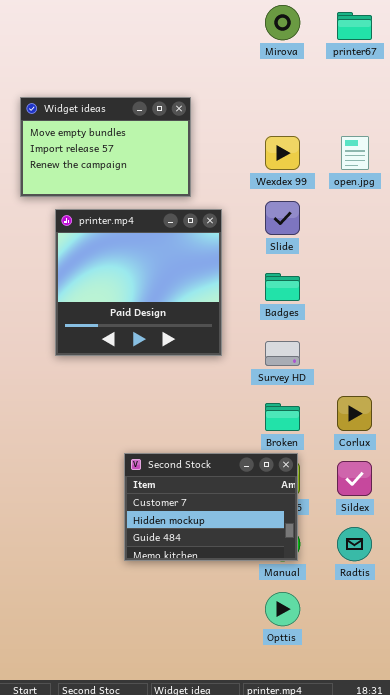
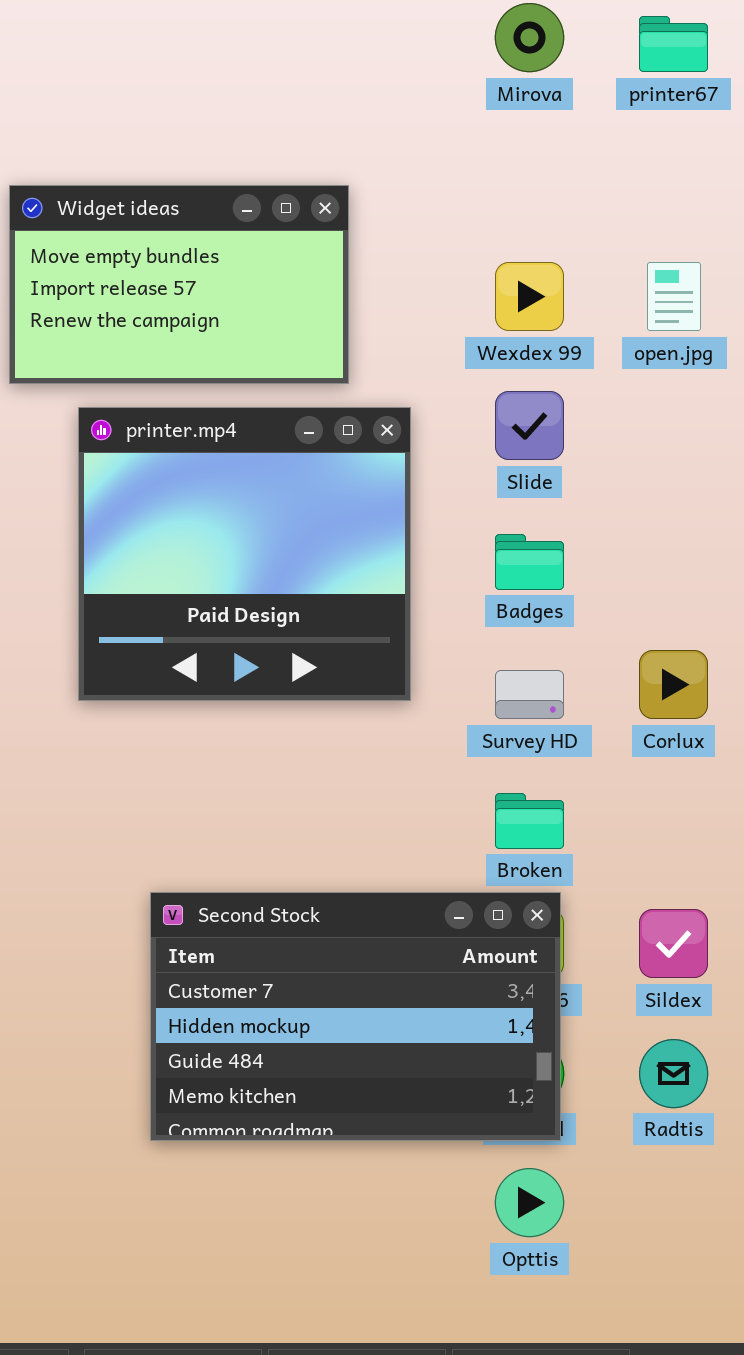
Corlux: [337,396,372,431] -> [639,650,708,719], moved
Second Stock: [124,453,298,561] -> [150,892,561,1141], resized

